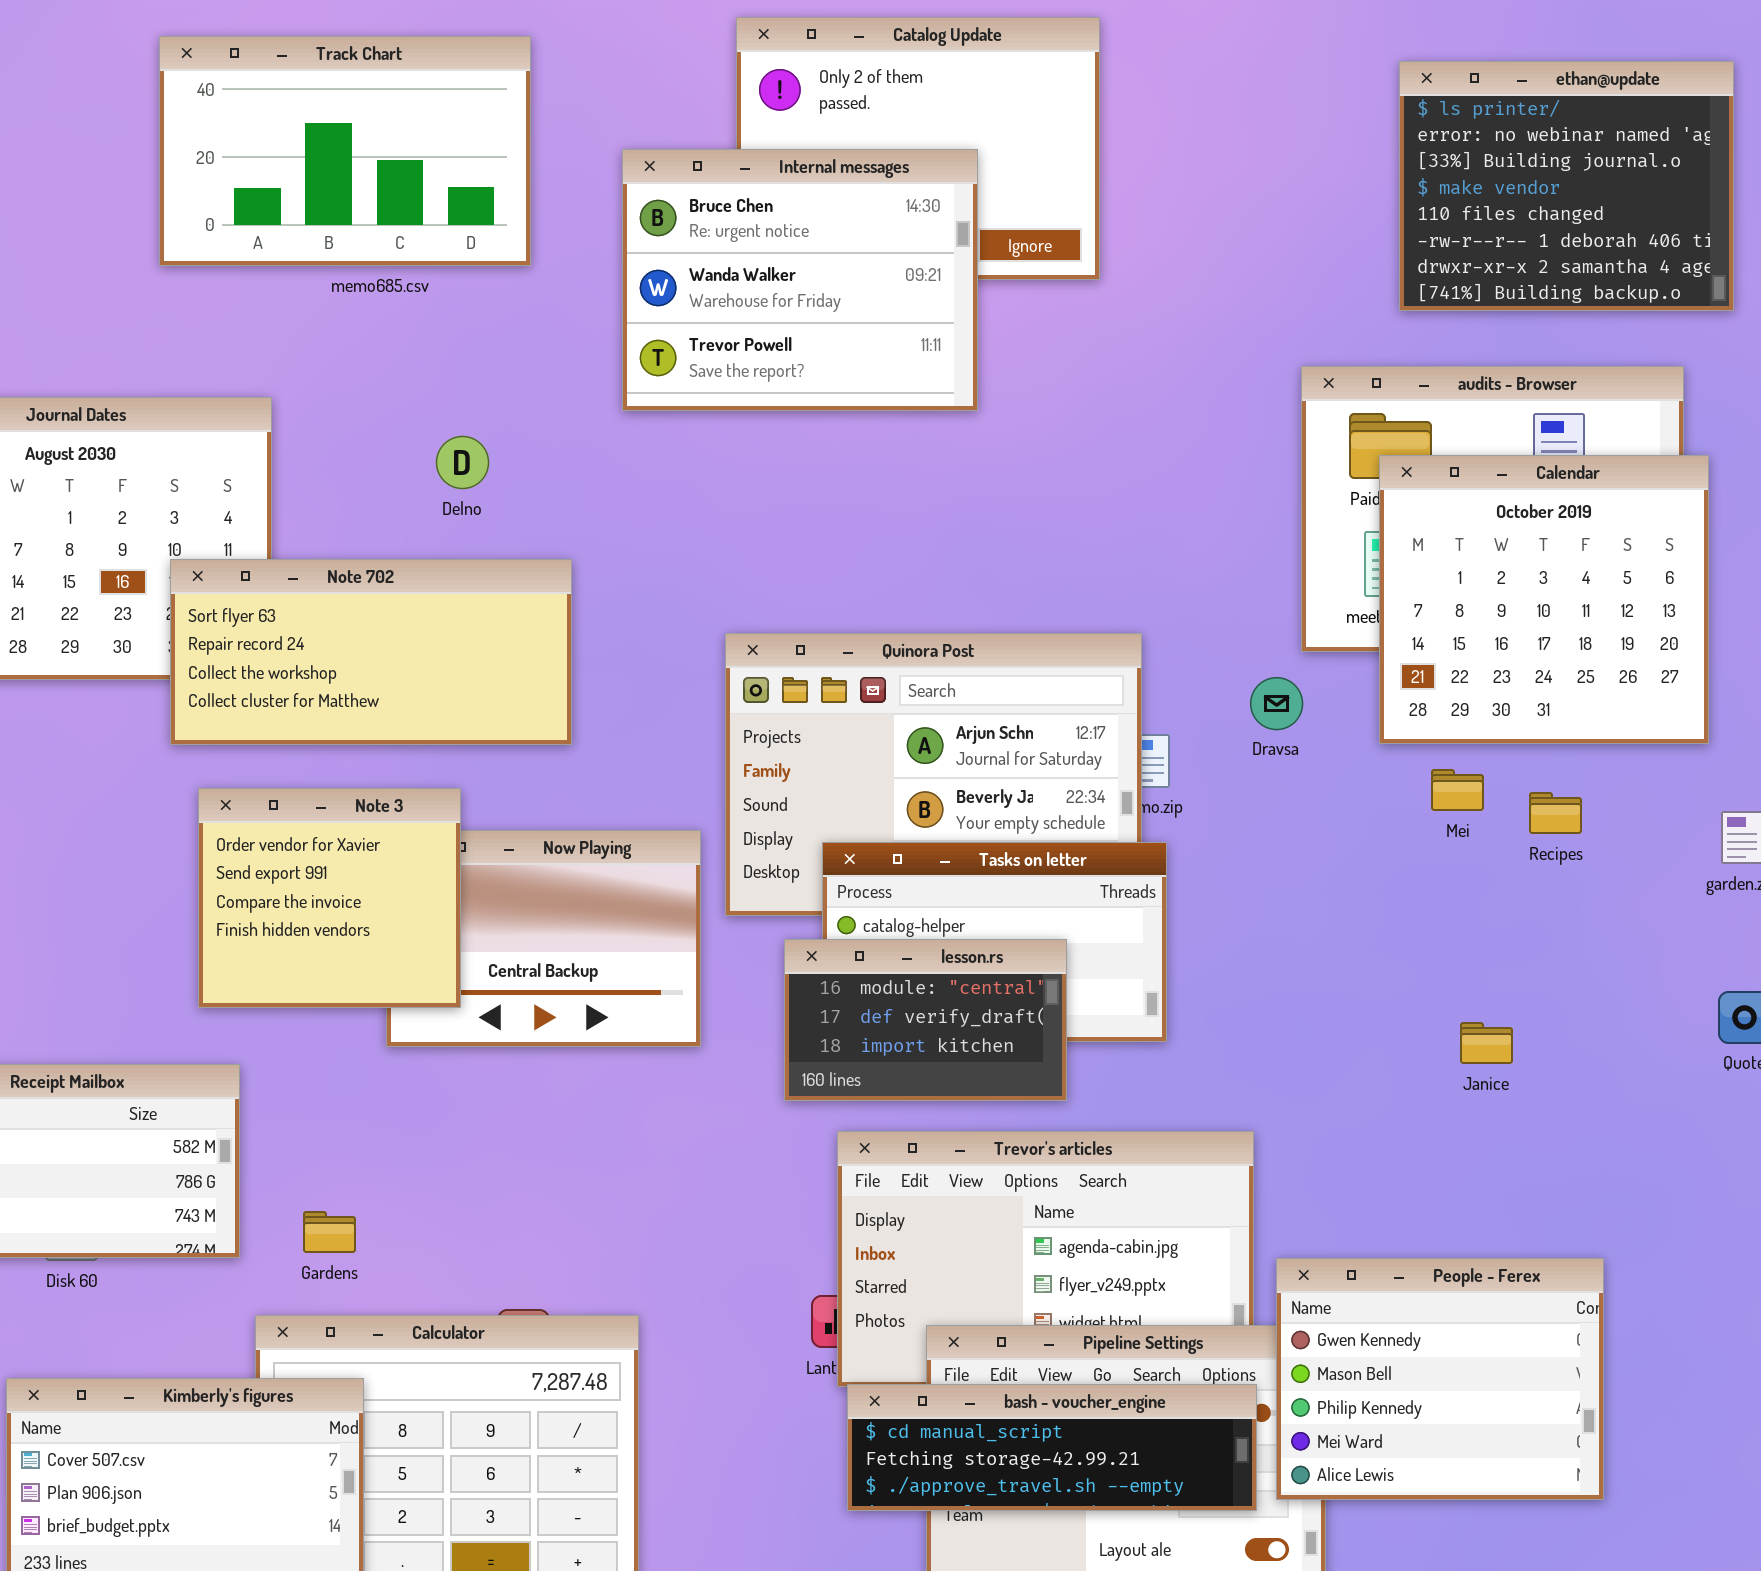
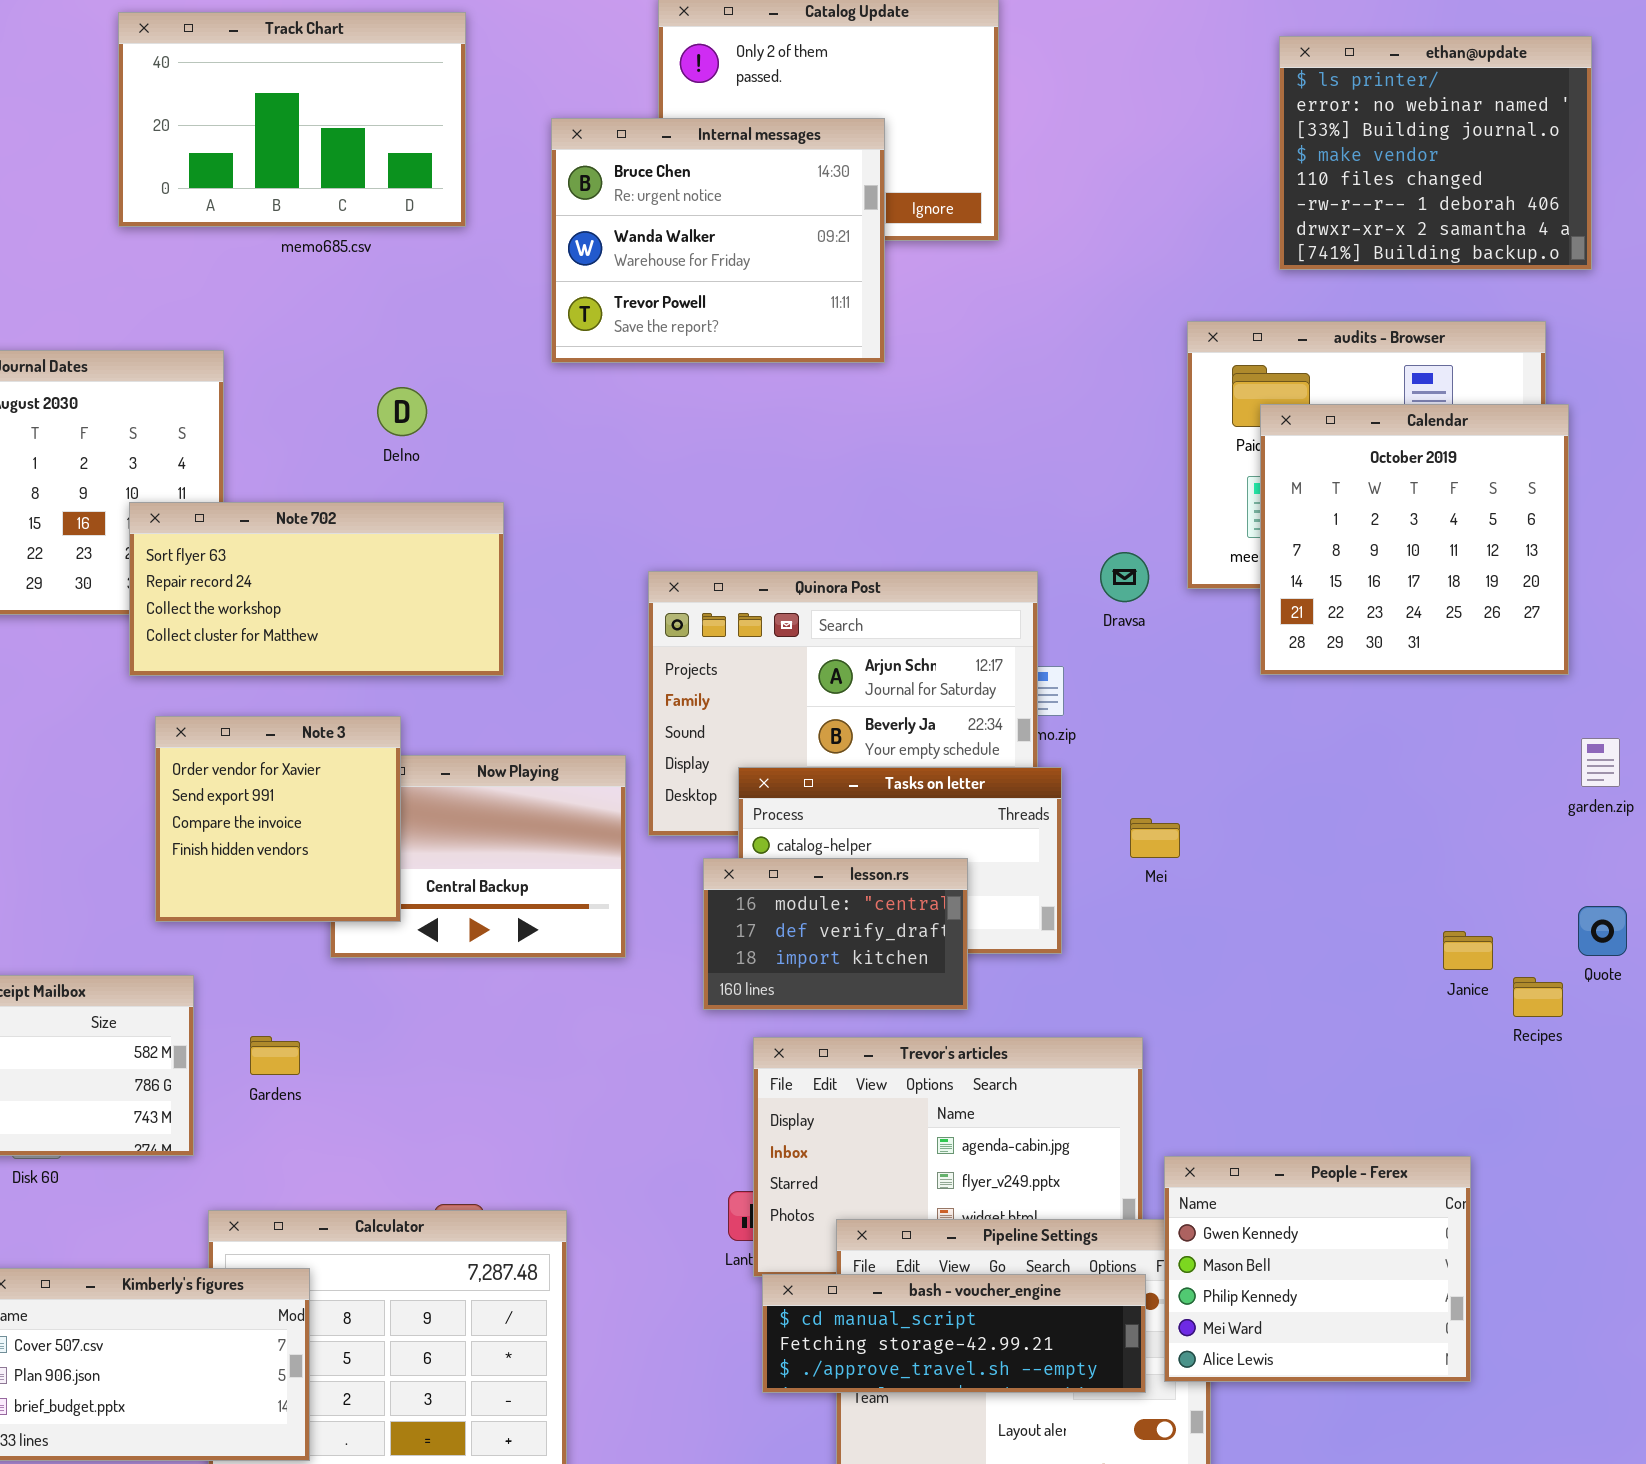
Dravsa: [1250,677,1303,730] -> [1100,552,1149,602], moved
Mei: [1431,769,1484,811] -> [1130,818,1180,858], moved
Recipes: [1529,792,1582,834] -> [1513,977,1563,1017], moved
Janice: [1460,1022,1513,1064] -> [1443,931,1493,970], moved
Gardens: [303,1211,356,1253] -> [250,1036,300,1075], moved

